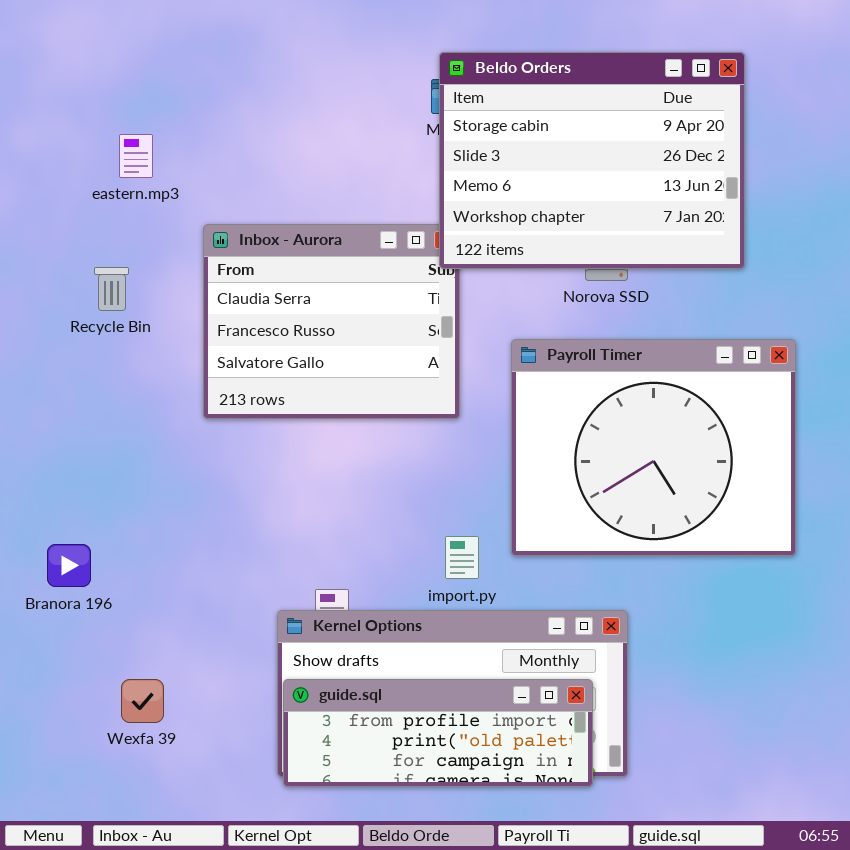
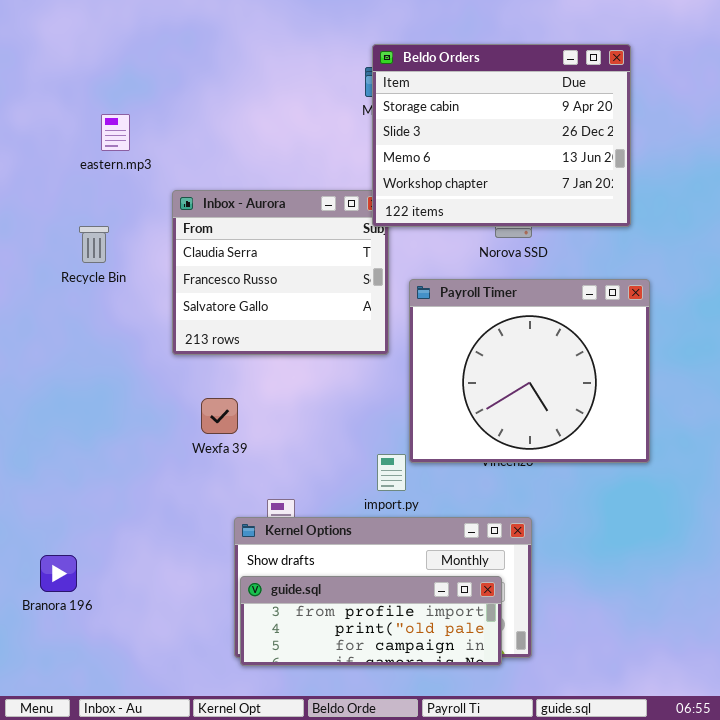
Payroll Timer: [511,339,796,556] -> [409,279,650,463], moved
Branora 196: [47,544,91,587] -> [40,555,77,592], moved
Wexfa 39: [121,679,164,723] -> [201,398,238,434], moved

